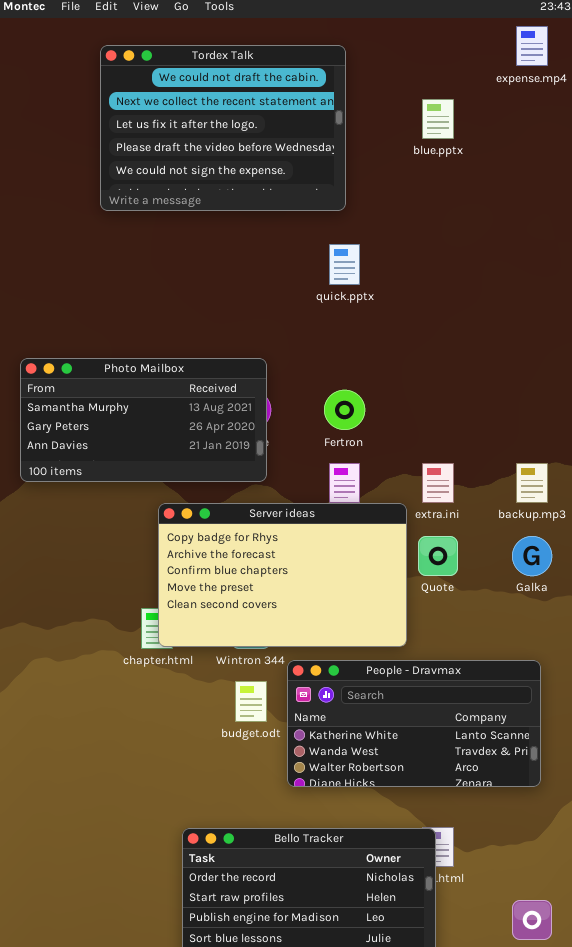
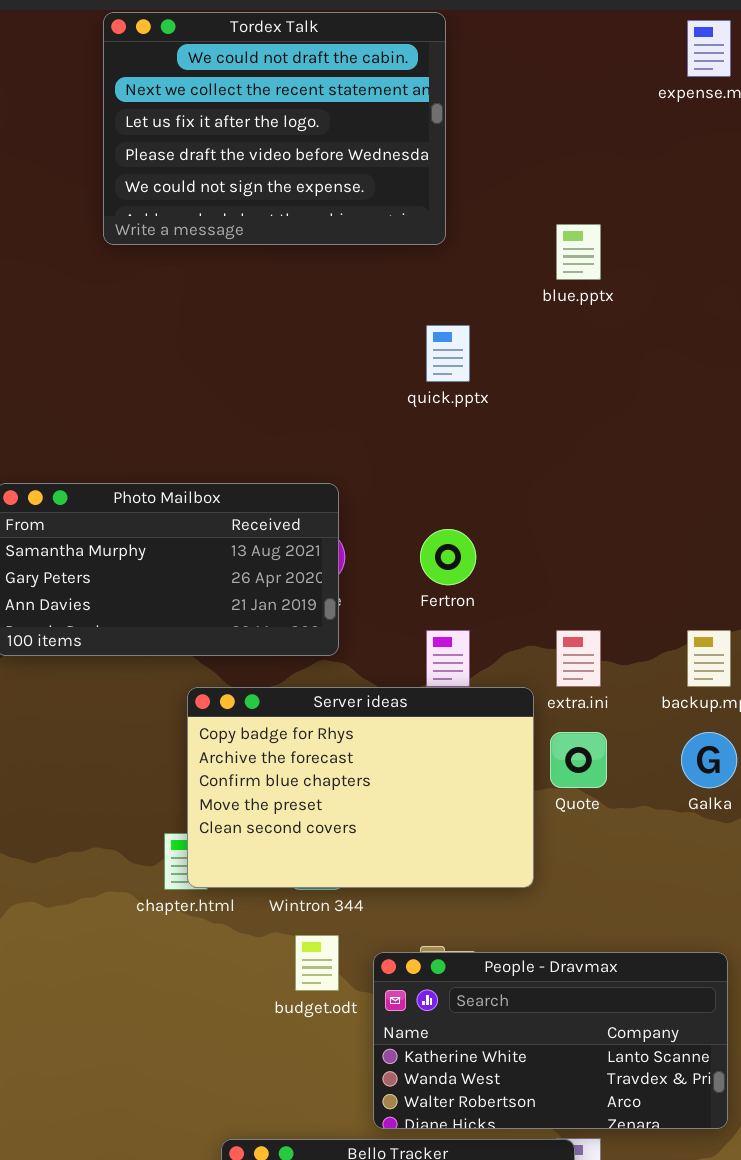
Tordex Talk: [100,45,346,211] -> [103,12,446,245], moved
blue.pptx: [422,99,454,139] -> [556,224,601,280], moved
People - Dravmax: [287,660,541,787] -> [373,952,728,1129], moved

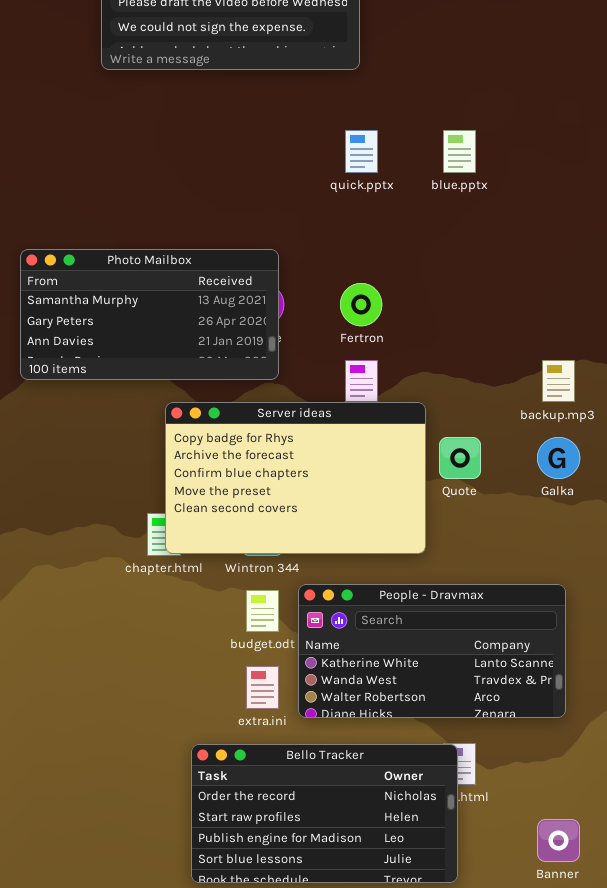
blue.pptx: [556,224,601,280] -> [443,130,476,173], moved
extra.ini: [556,630,601,687] -> [246,666,279,709], moved
People - Dravmax: [373,952,728,1129] -> [298,584,566,718], moved

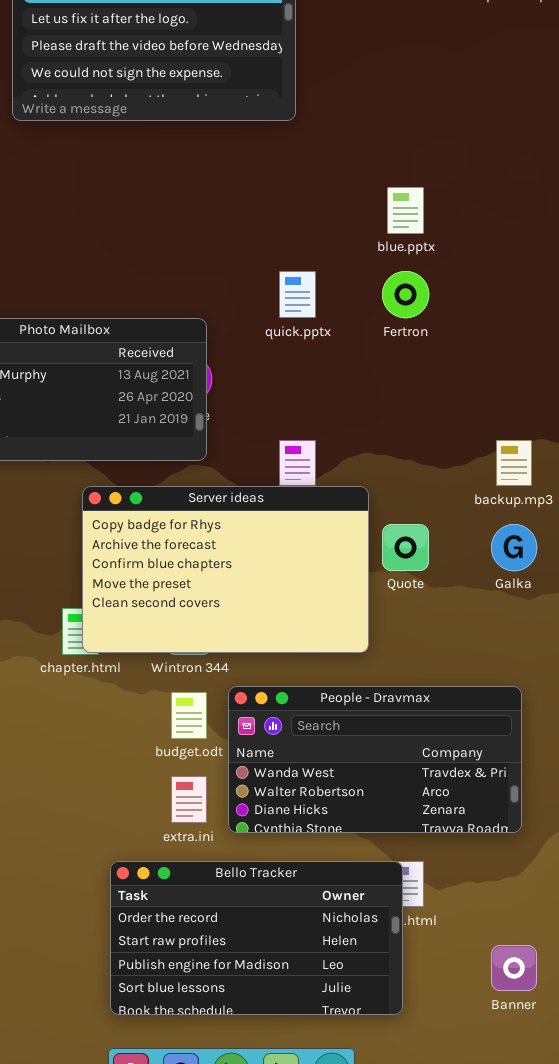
quick.pptx: [345,130,378,173] -> [279,271,316,318], moved
Fertron: [340,283,382,326] -> [382,271,429,318], moved
People - Dravmax: [298,584,566,718] -> [228,686,522,833], scrolled down 1 row

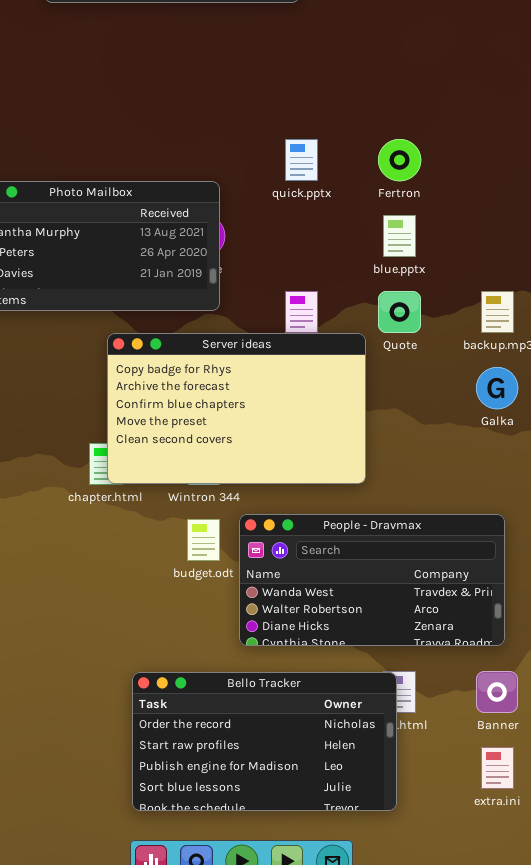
blue.pptx: [387,187,424,234] -> [383,215,416,257], moved
Quote: [382,524,429,571] -> [378,291,421,333], moved
extra.ini: [171,776,207,823] -> [481,747,514,789], moved
Banner: [491,945,537,991] -> [476,671,518,713], moved

